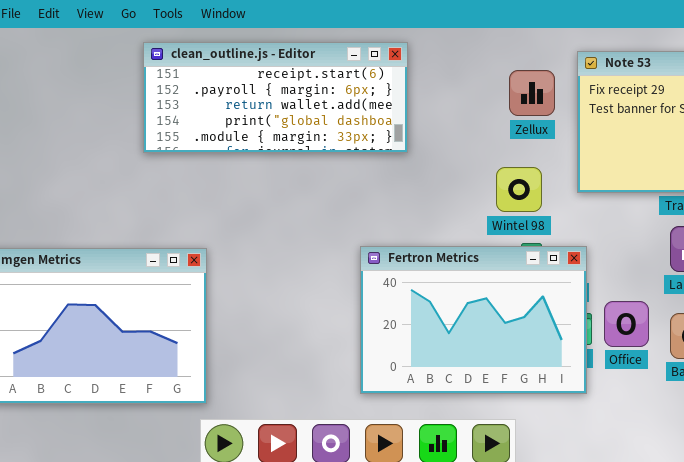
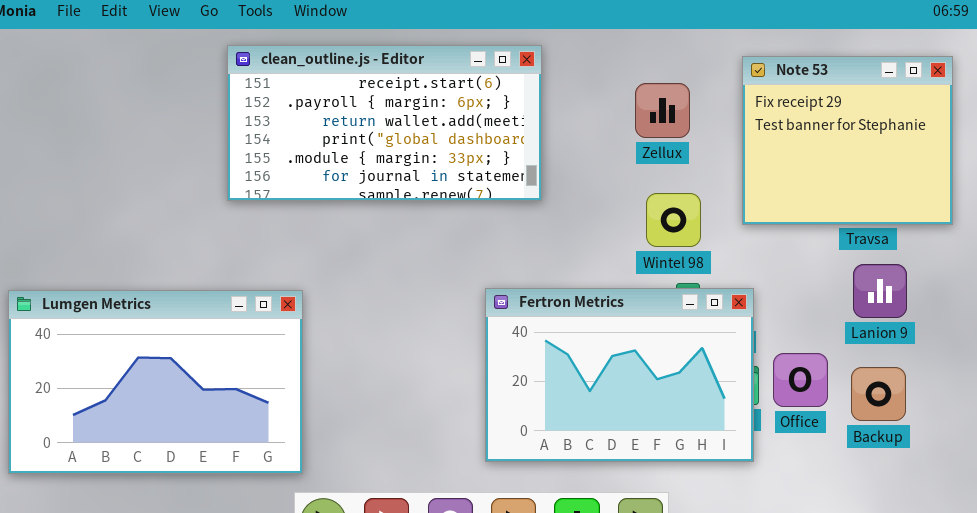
clean_outline.js - Editor: [143,42,408,153] -> [227,45,542,201], resized
Zellux: [509,70,555,116] -> [635,83,690,138], moved

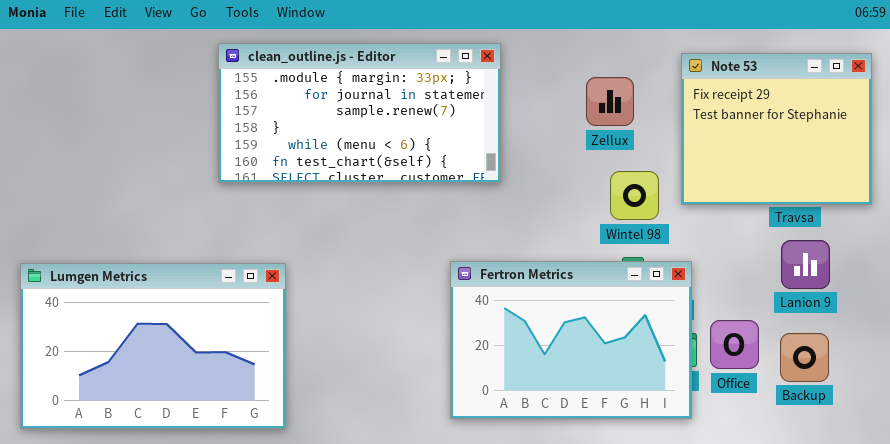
clean_outline.js - Editor: [227,45,542,201] -> [218,43,501,183], scrolled down 4 rows
Wintel 98: [646,193,701,247] -> [610,171,659,220], moved

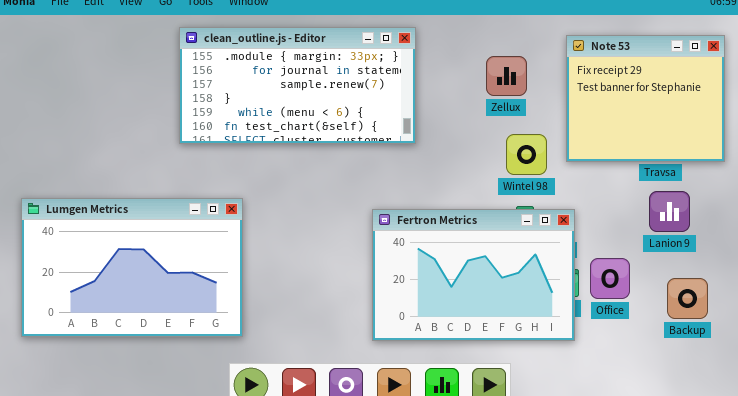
Lumgen Metrics: [20,263,286,429] -> [21,198,243,337], moved
Backup: [780,333,829,382] -> [667,278,708,319], moved

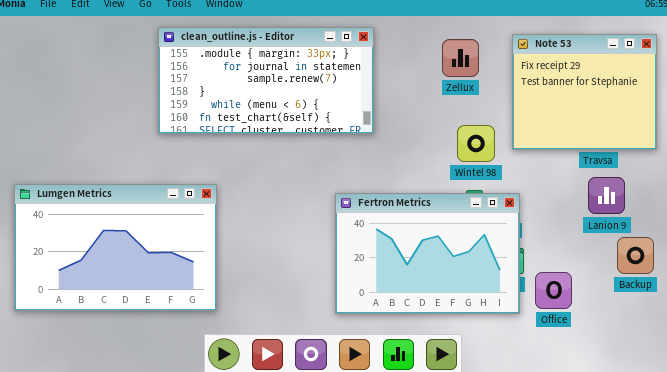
Zellux: [486,56,527,96] -> [442,39,479,77], moved
Office: [590,258,630,299] -> [535,272,572,309], moved
Backup: [667,278,708,319] -> [617,237,654,274], moved

